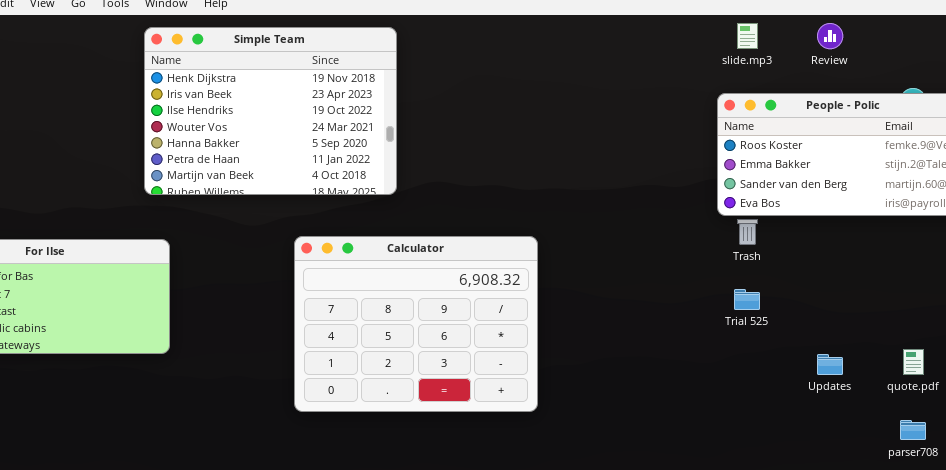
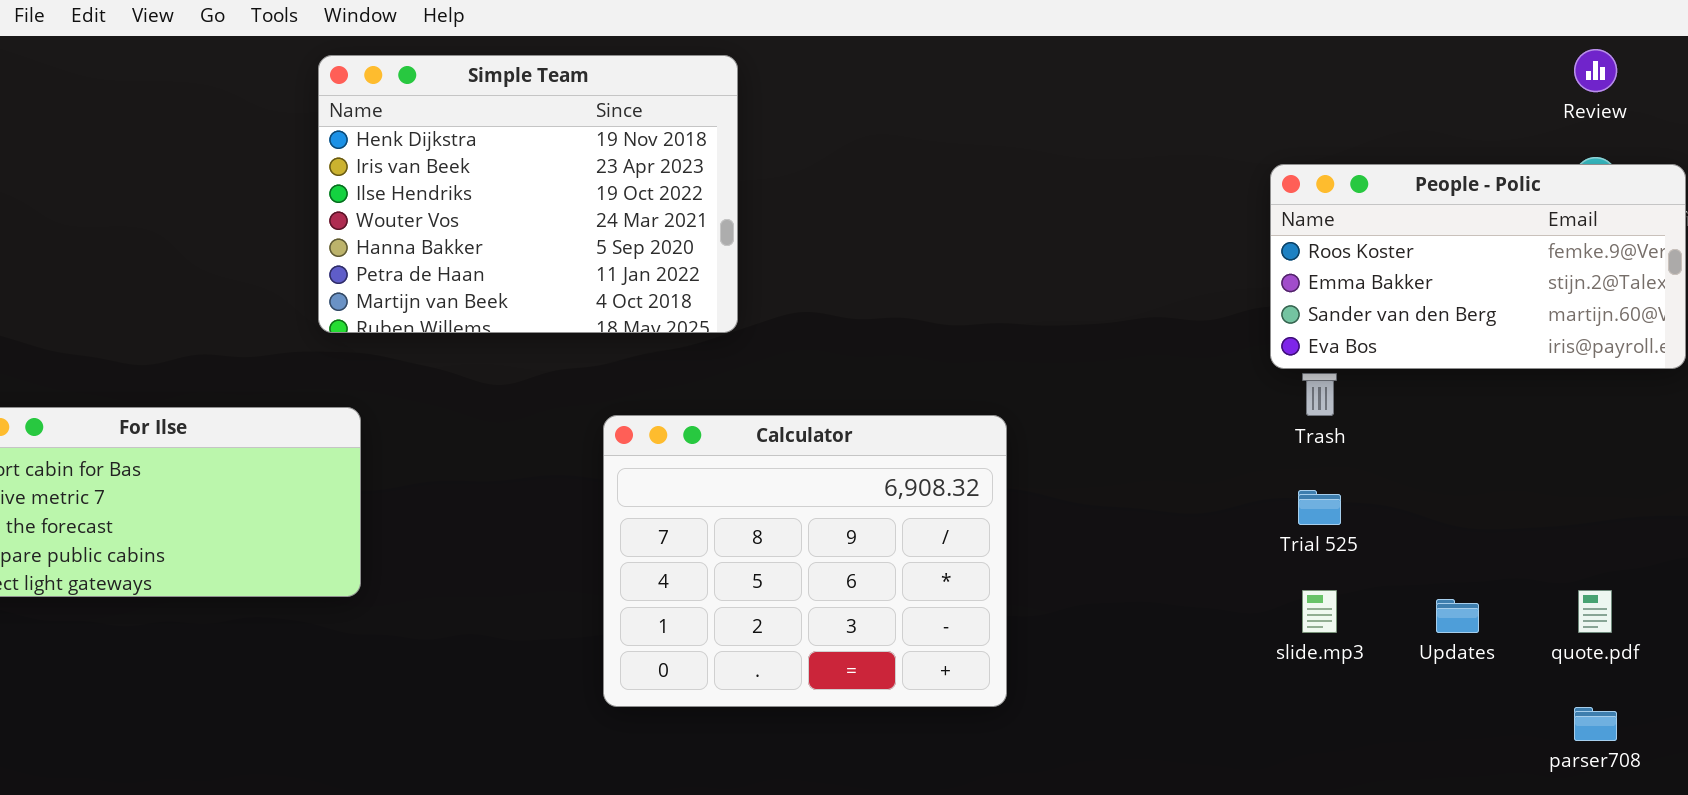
slide.mp3: [737,23,758,49] -> [1302,590,1337,633], moved
Review: [817,23,843,49] -> [1574,49,1617,92], moved
Calculator: [294,236,538,412] -> [603,415,1007,707], moved

